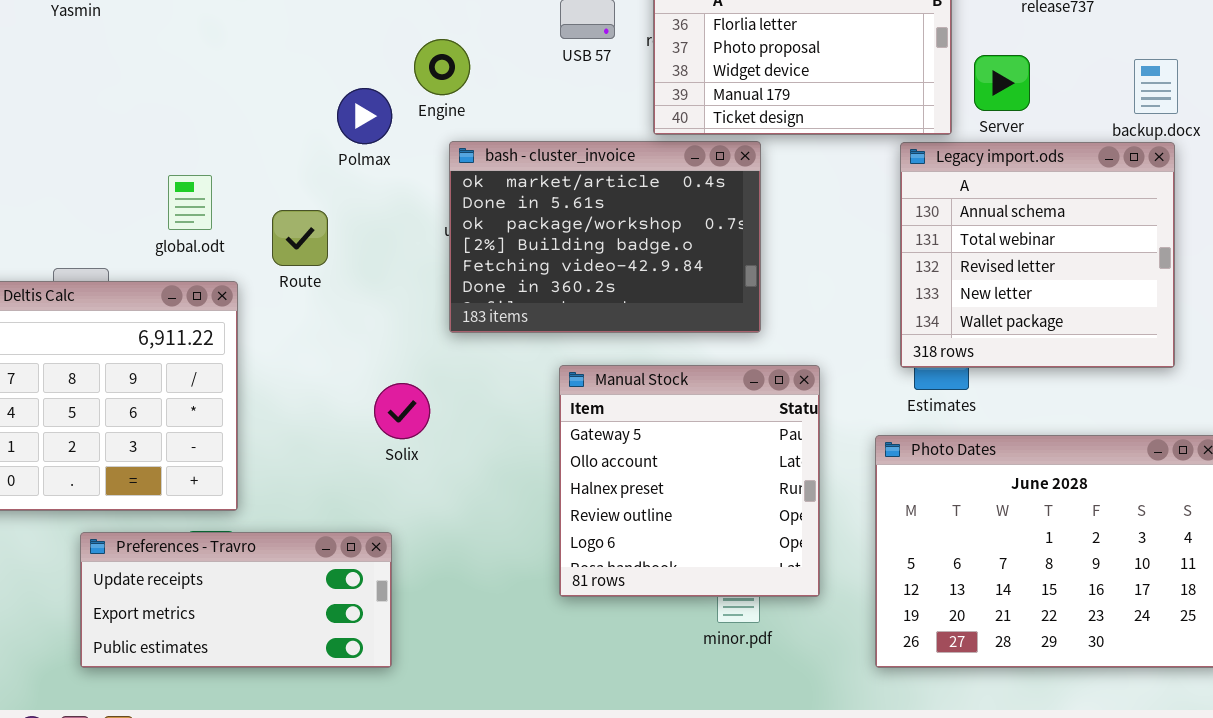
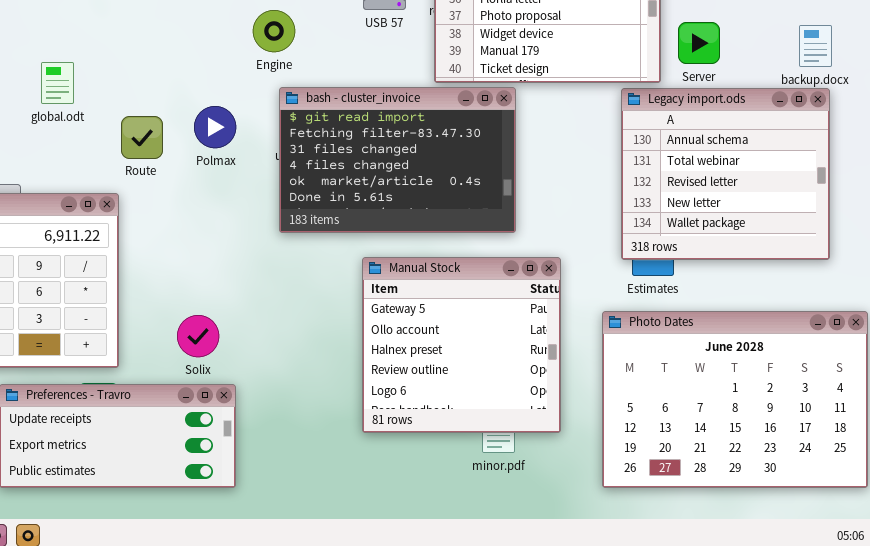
Polmax: [337,88,392,144] -> [194,106,236,148], moved
bash - cluster_invoice: [449,141,761,333] -> [279,87,516,233], scrolled up 4 rows
global.odt: [168,175,212,230] -> [41,62,74,104], moved
Route: [272,210,328,266] -> [121,116,163,159], moved
Solix: [374,383,430,439] -> [177,315,219,357], moved

